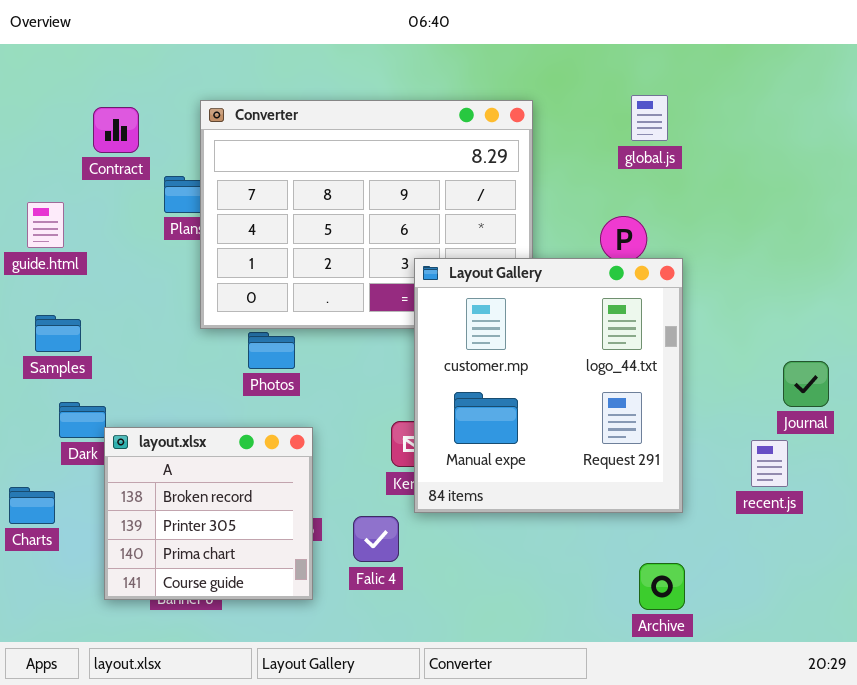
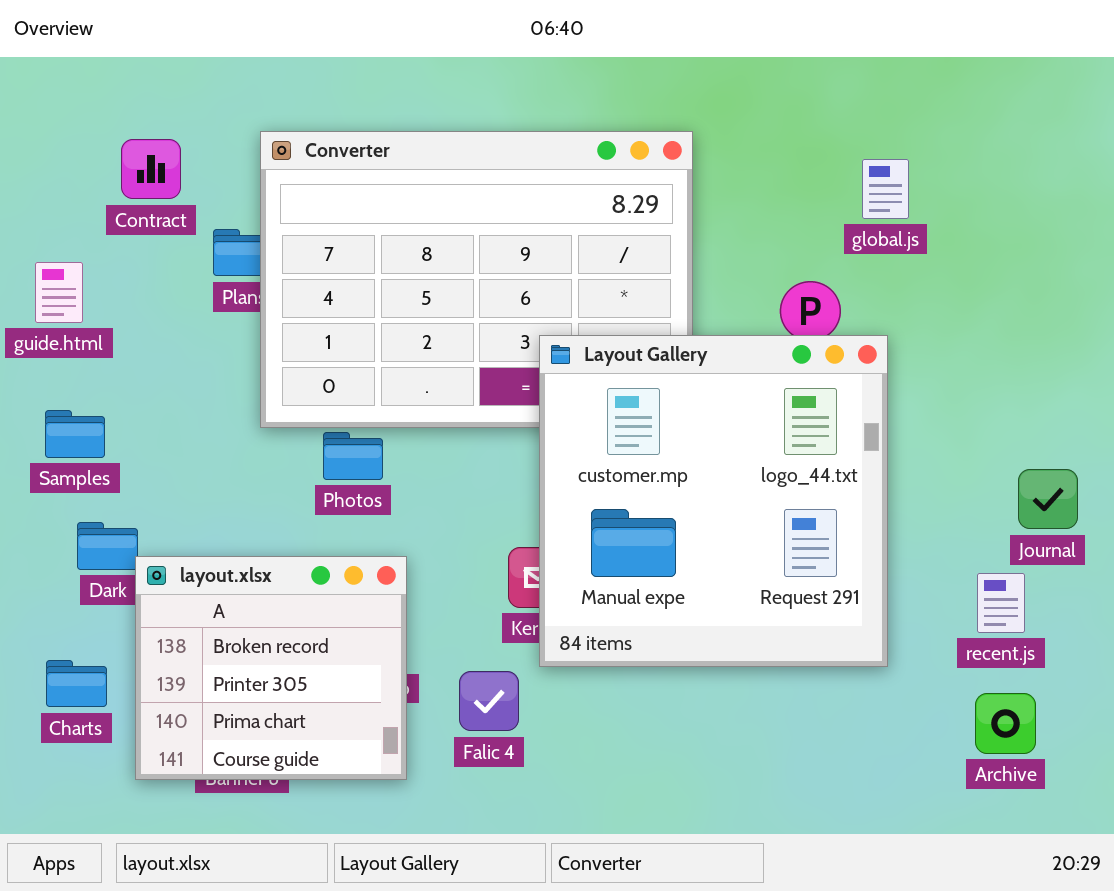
global.js: [631,95,668,141] -> [862,159,909,219], moved
Charts: [9,487,55,524] -> [46,660,107,707], moved
Archive: [639,563,685,610] -> [975,693,1036,754], moved

